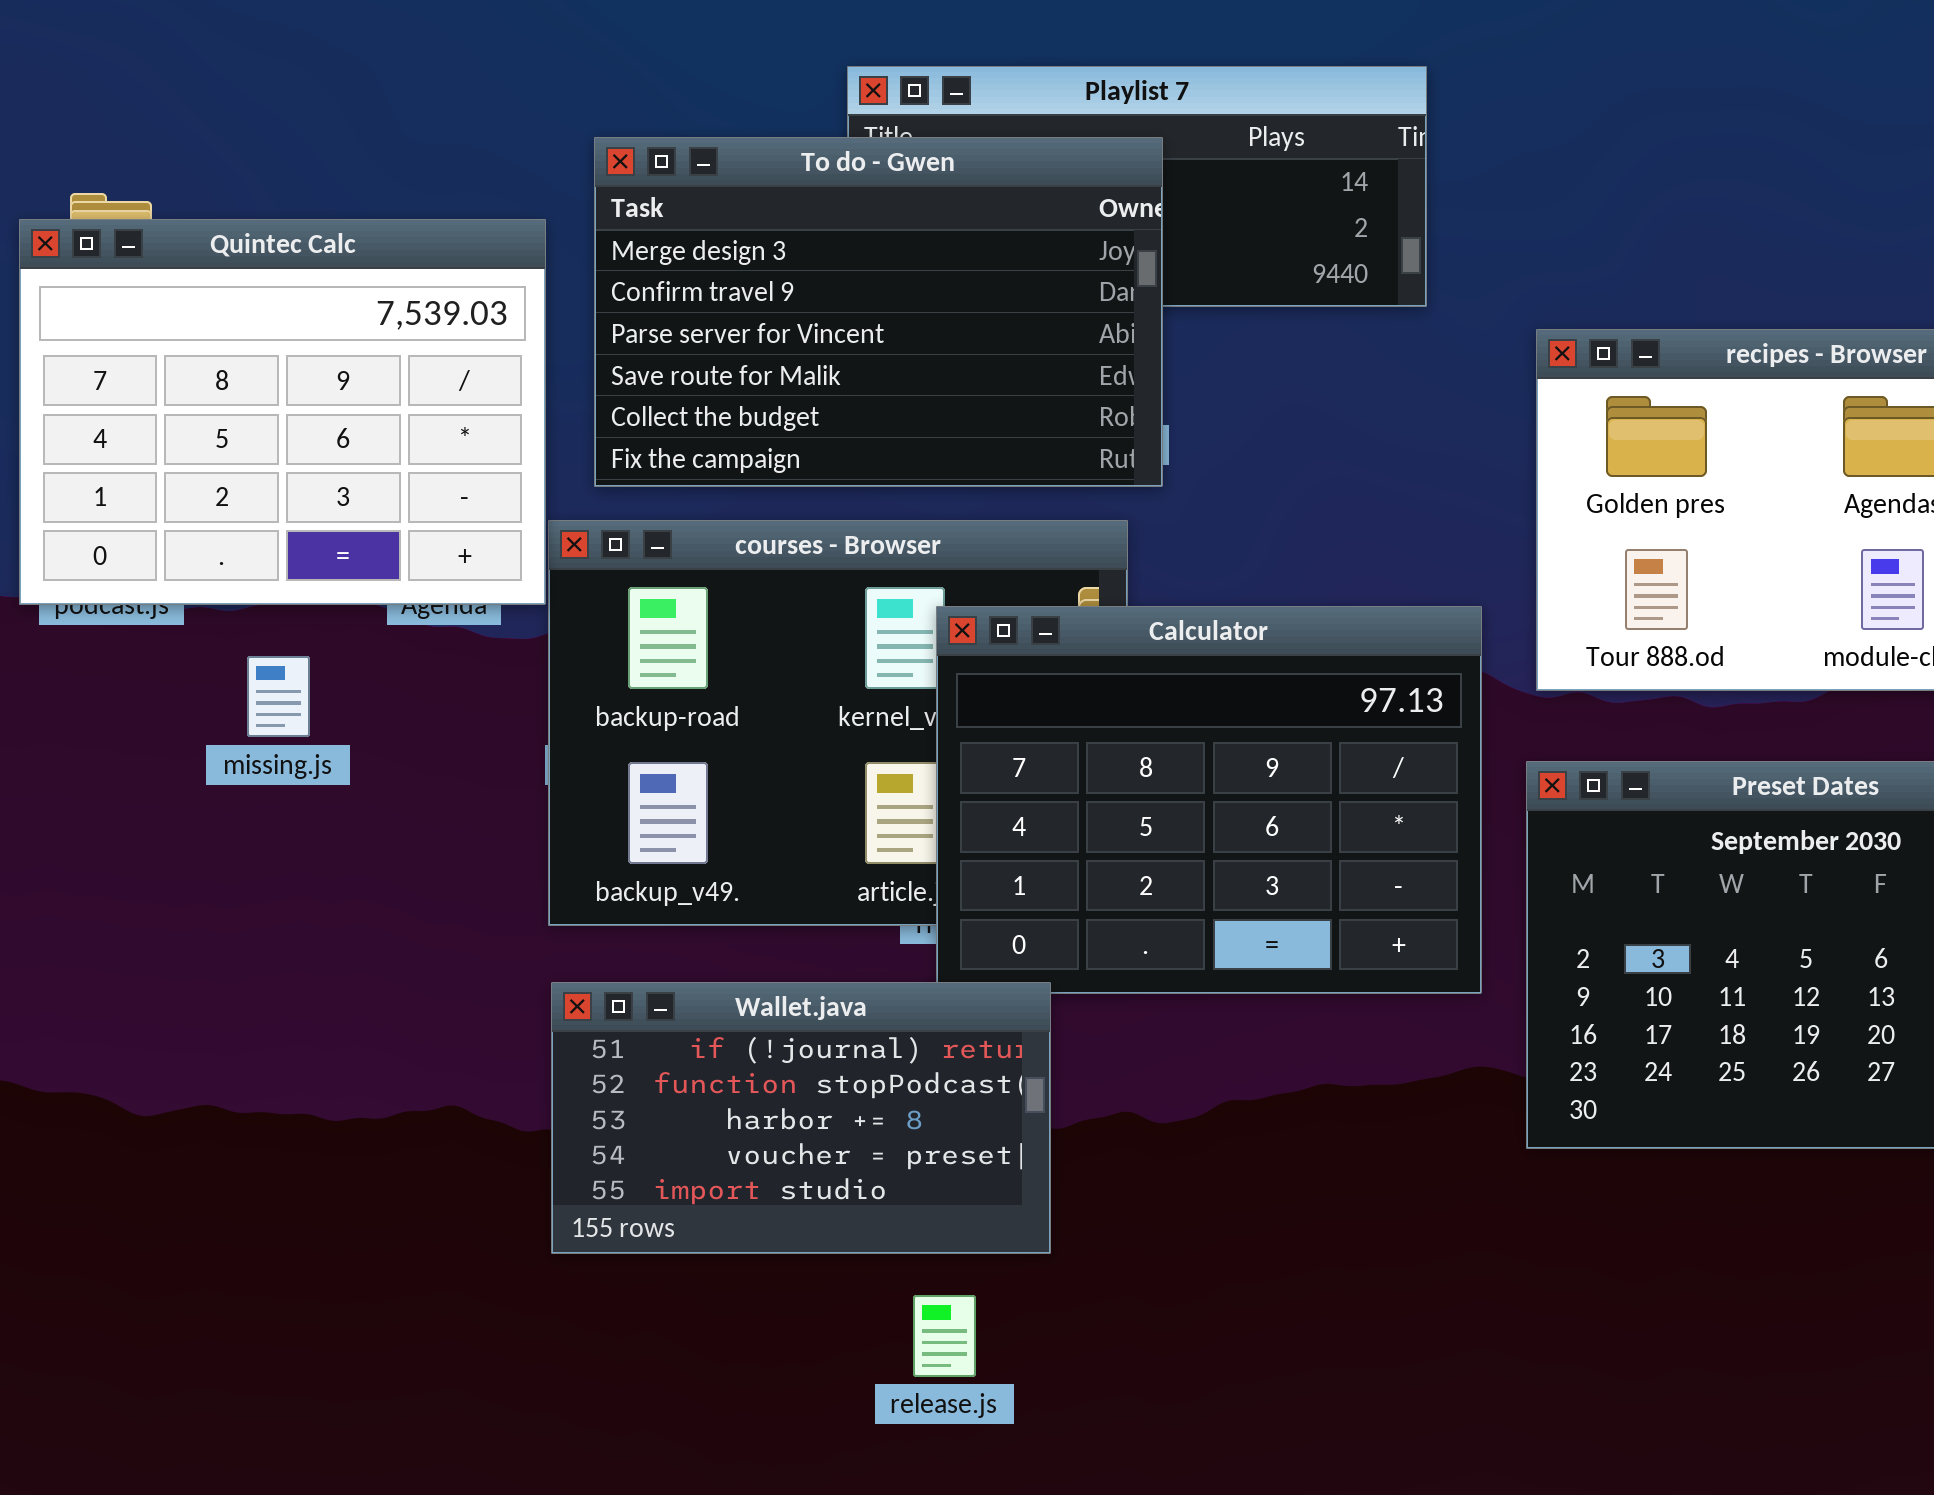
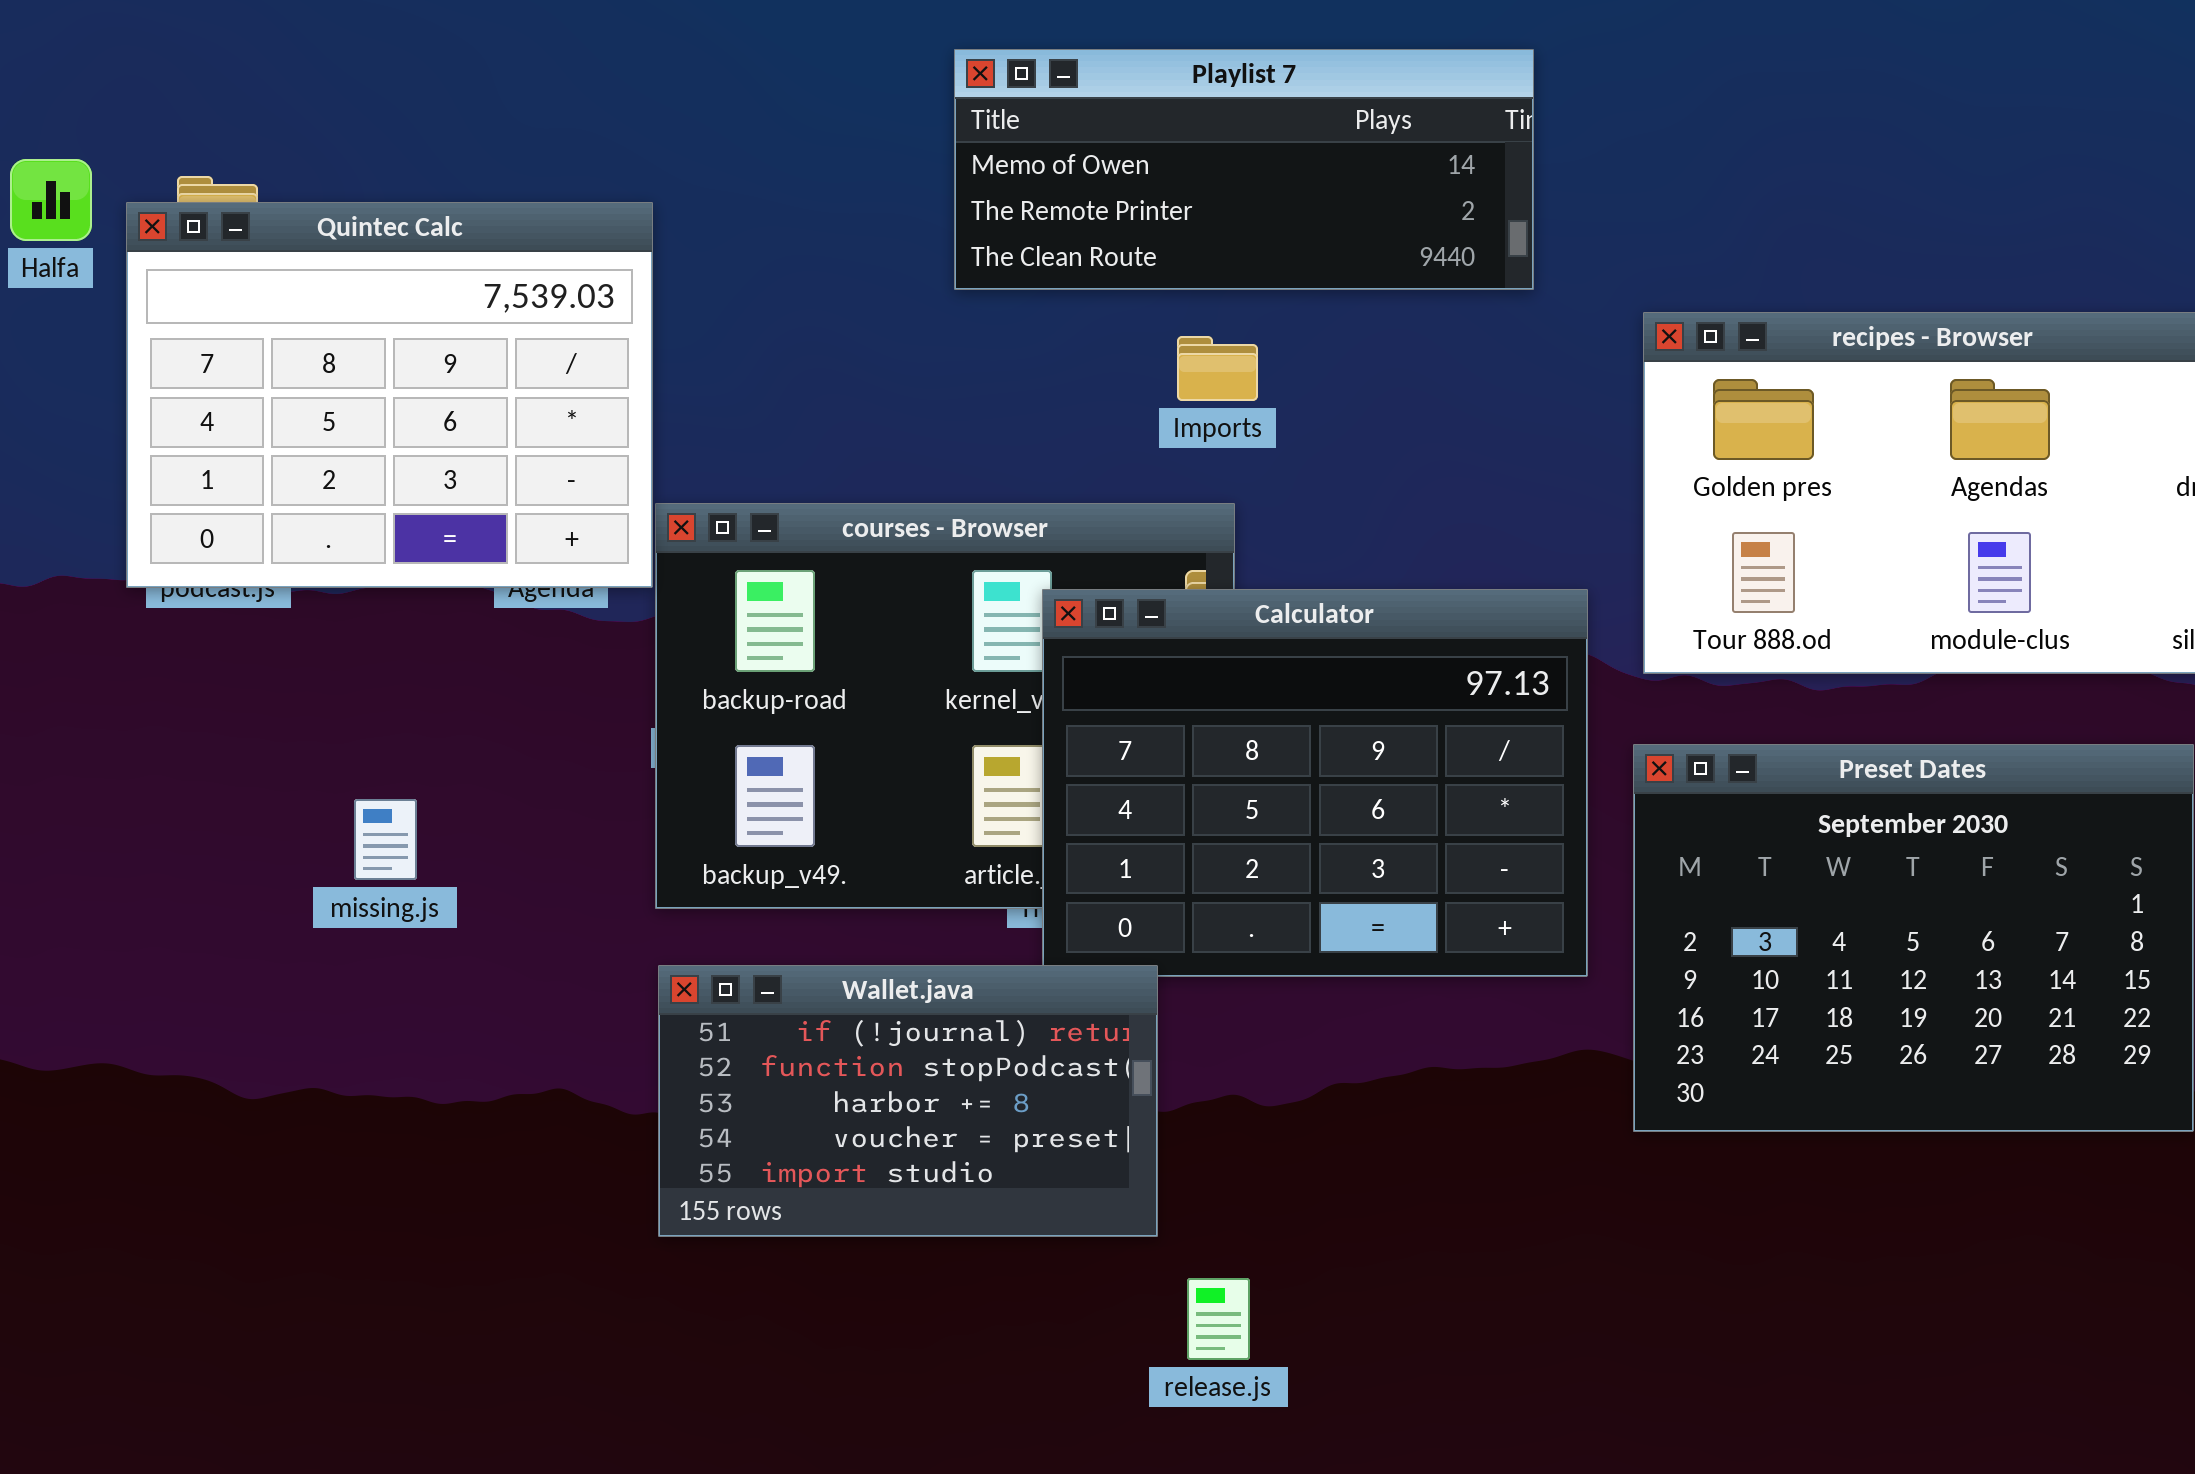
To do - Gwen: [594,137,1163,487] -> none, closed
missing.js: [247,656,310,737] -> [354,799,417,880], moved
release.js: [913,1295,976,1377] -> [1187,1278,1250,1360], moved

